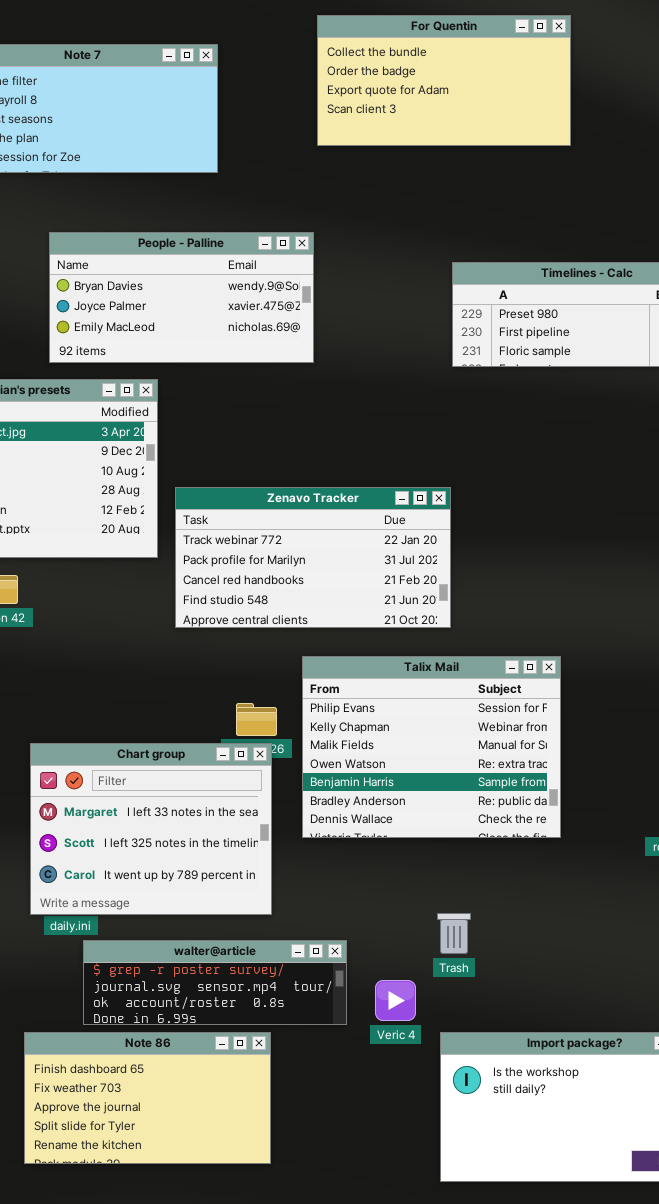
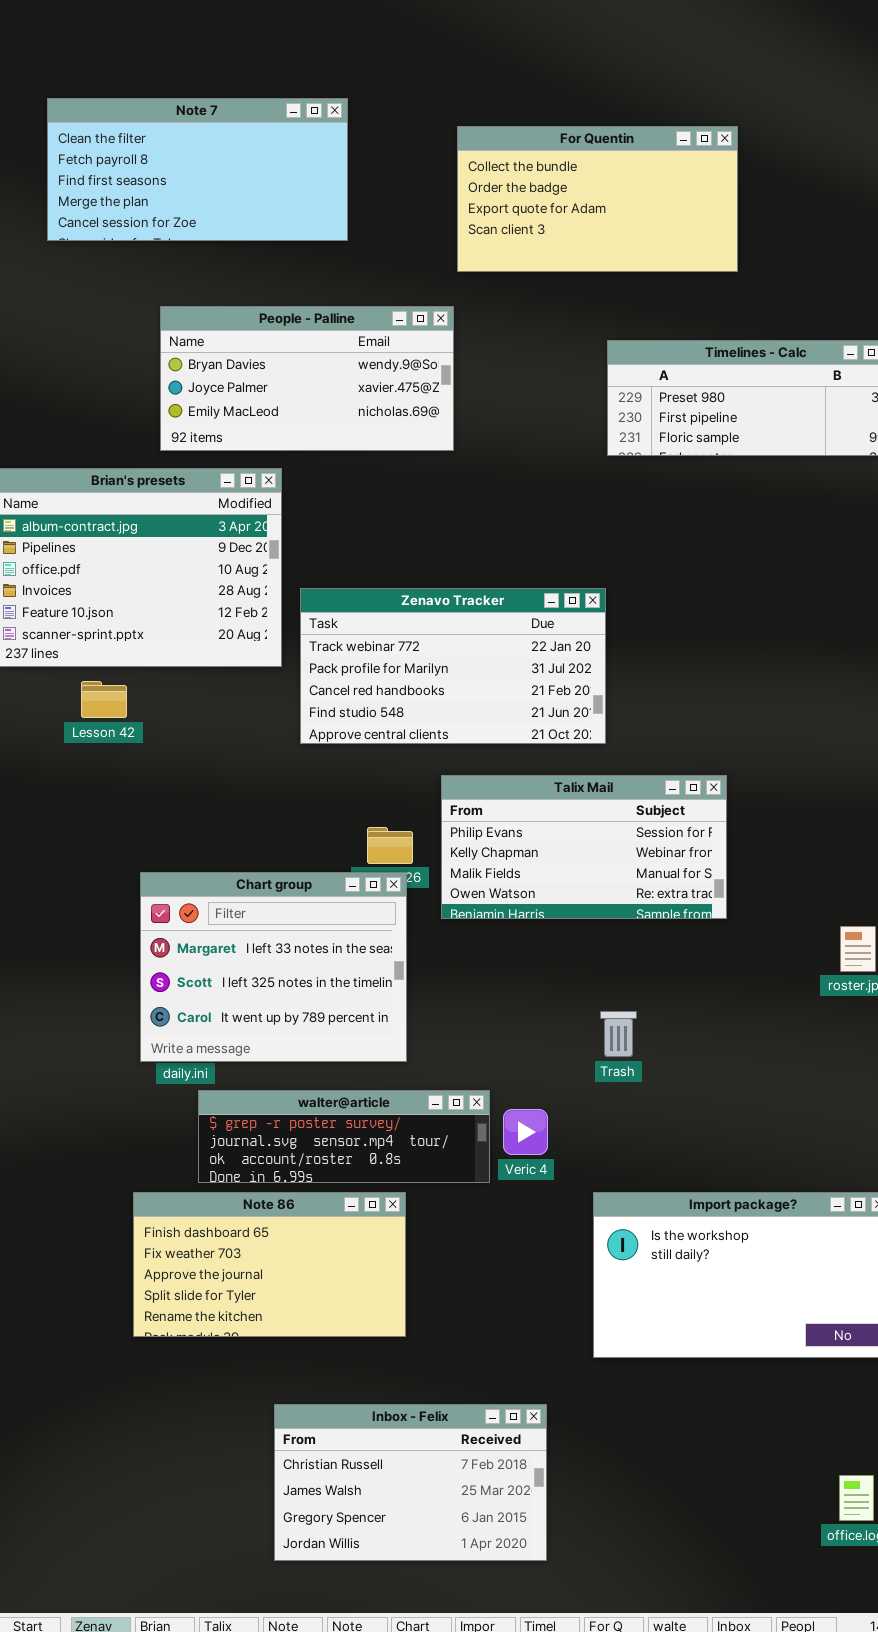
For Quentin: [317,15,571,146] -> [457,126,738,272], moved
Talix Mail: [302,656,561,838] -> [441,775,727,919], resized
Trash: [437,913,471,954] -> [600,1011,637,1057], moved
Veric 4: [375,980,416,1021] -> [503,1109,548,1155], moved

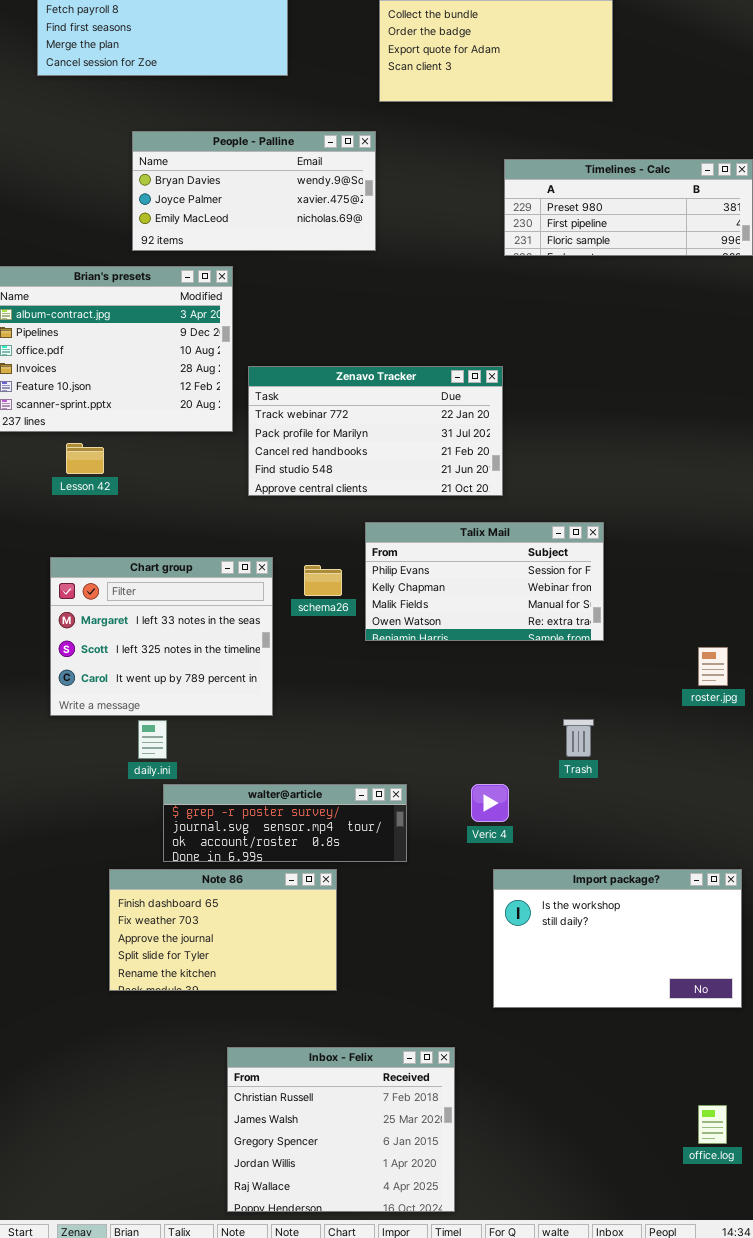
Chart group: [140,872,407,1062] -> [50,557,273,716], moved
Trash: [600,1011,637,1057] -> [563,719,594,757], moved
Veric 4: [503,1109,548,1155] -> [471,784,509,822], moved
Inbox - Felix: [274,1404,547,1561] -> [227,1047,455,1212], resized

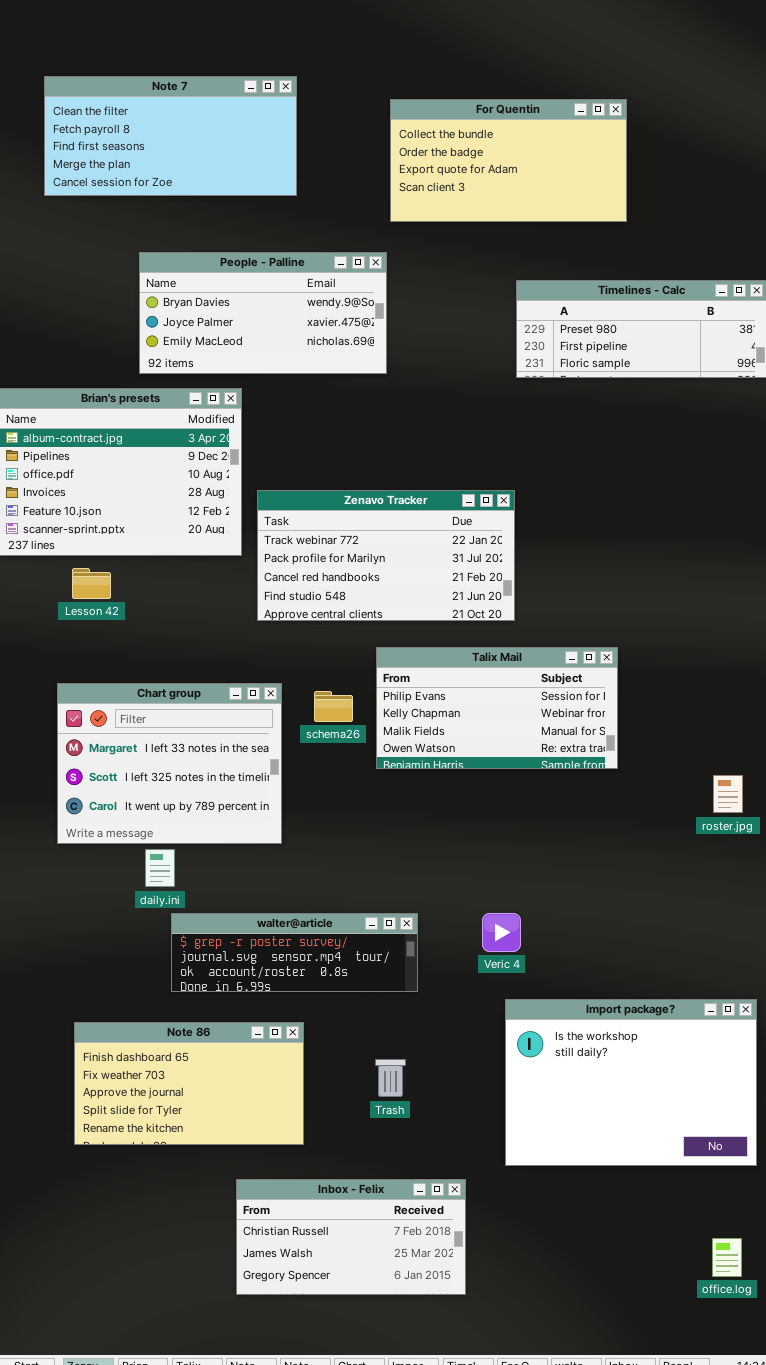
Trash: [563,719,594,757] -> [375,1059,406,1097], moved
Note 86: [109,869,337,991] -> [74,1022,304,1145], moved
Import package?: [493,869,742,1008] -> [505,999,757,1166], resized
Inbox - Felix: [227,1047,455,1212] -> [236,1179,466,1295], resized

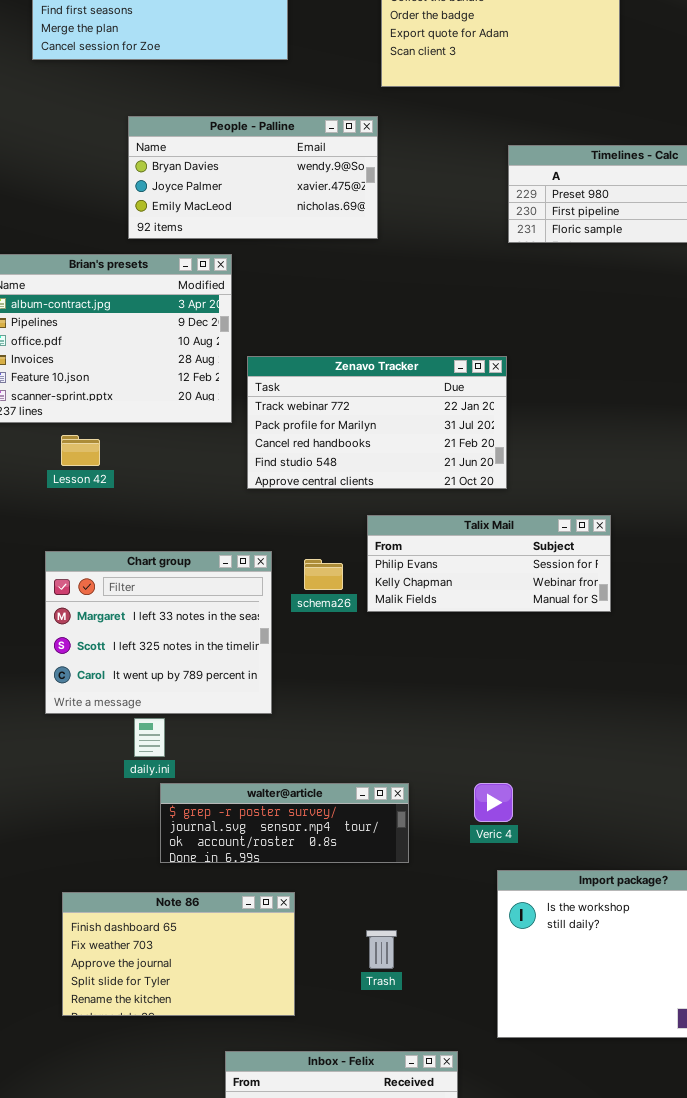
Talix Mail: [376,647,618,769] -> [367,515,611,612], resized

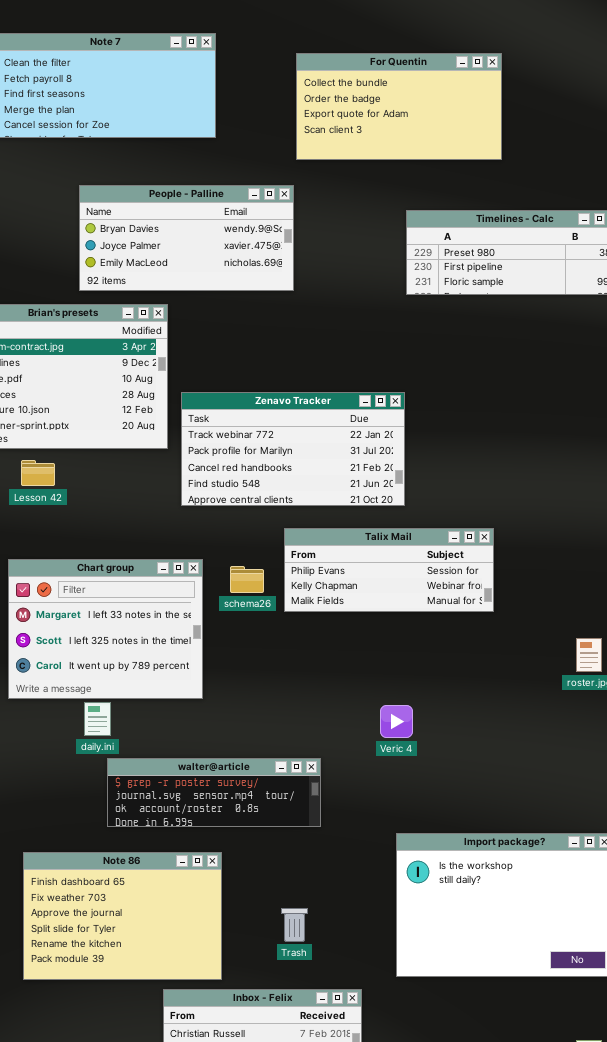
Veric 4: [474,783,513,822] -> [380,705,413,738], moved
Note 86: [62,892,295,1016] -> [23,852,222,980], resized
Trash: [366,930,397,969] -> [281,908,308,942], moved

